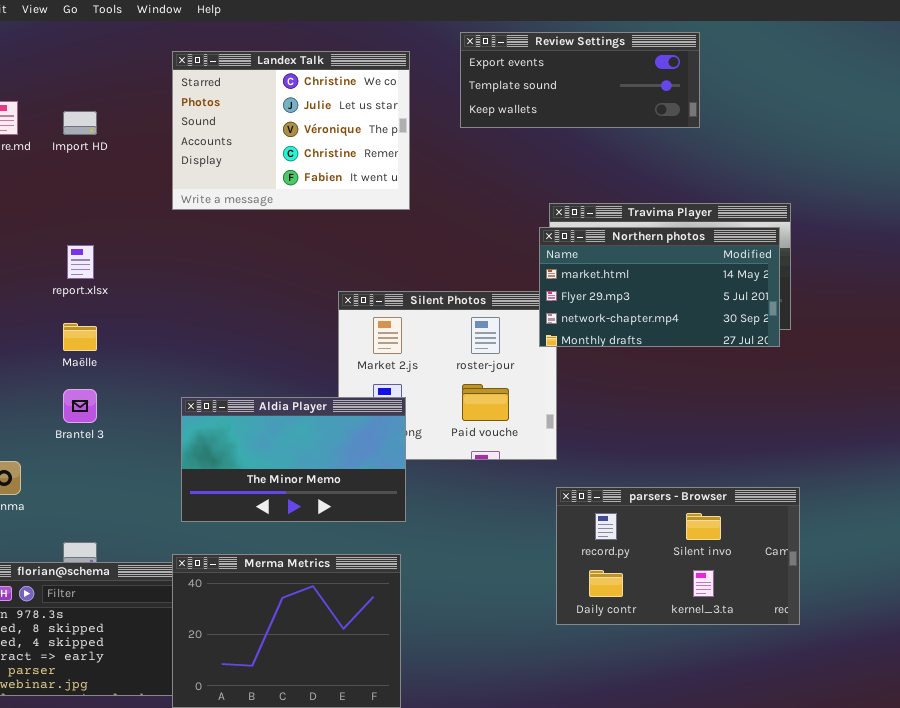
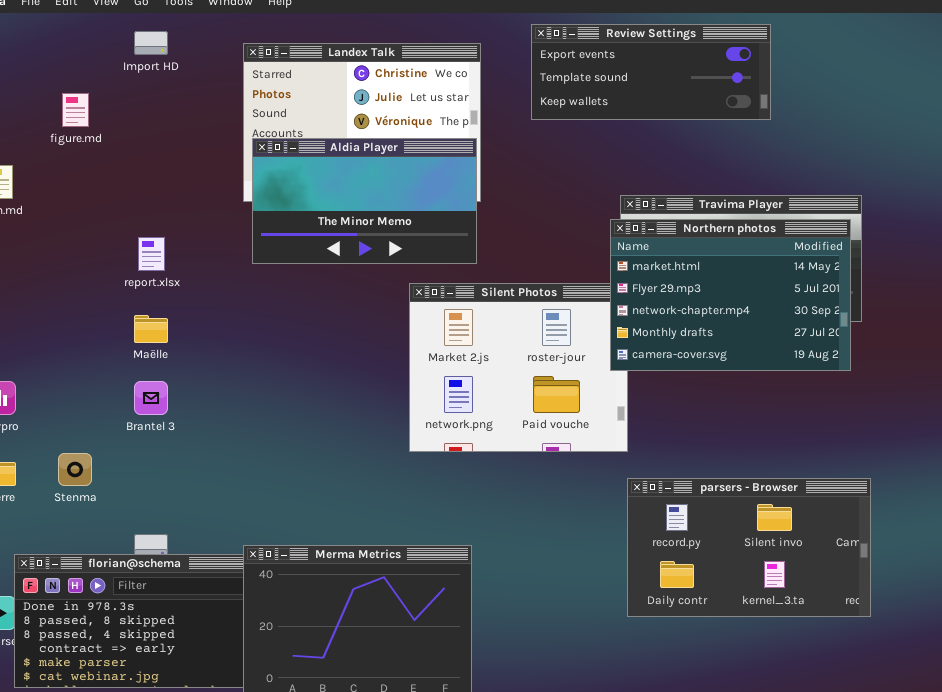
Import HD: [63,111,97,135] -> [134,31,168,55], moved
Northern photos: [539,227,780,347] -> [610,219,851,371], resized
Aldia Player: [181,397,406,522] -> [252,138,477,264], moved

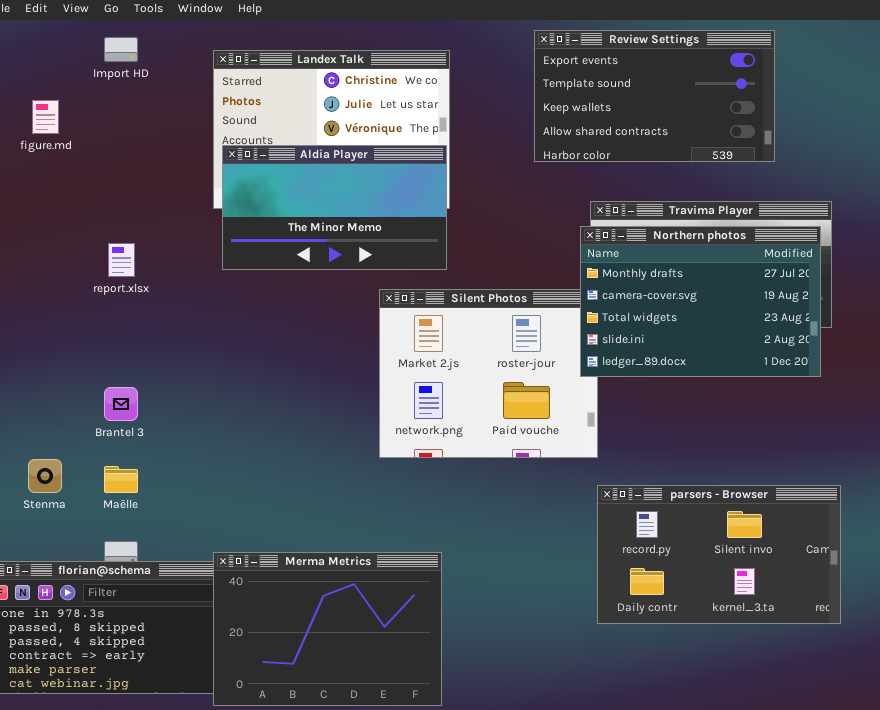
Review Settings: [531,24,771,120] -> [534,30,775,162], moved, resized
Northern photos: [610,219,851,371] -> [580,226,821,377], scrolled down 3 rows
Maëlle: [134,315,168,343] -> [104,466,138,493], moved

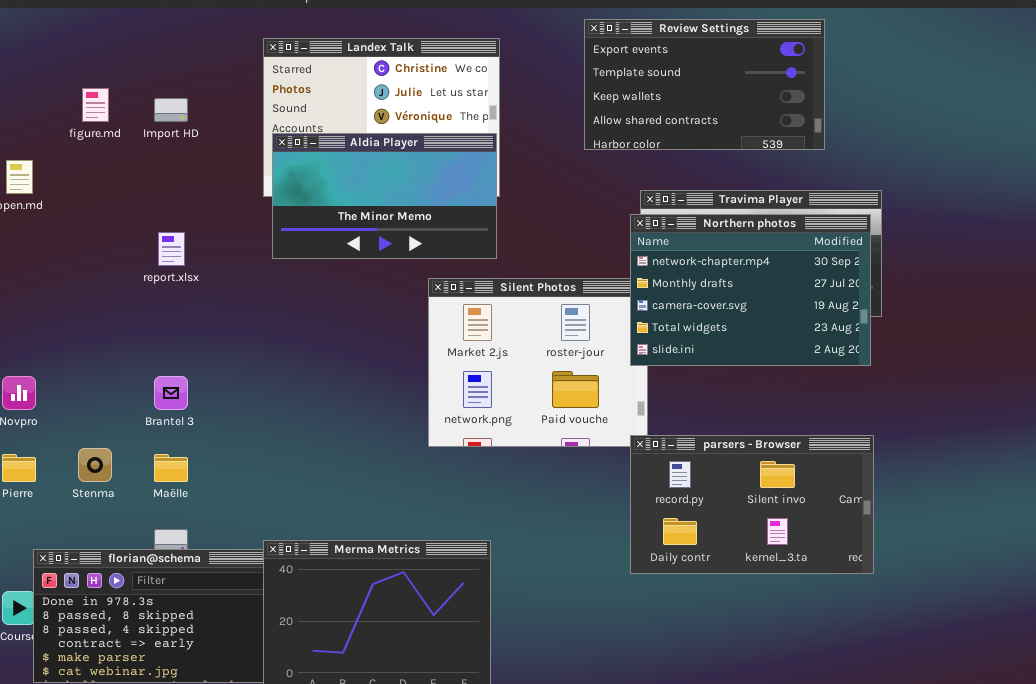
Import HD: [104,37,138,62] -> [154,98,188,122], moved
Northern photos: [580,226,821,377] -> [630,214,871,366], scrolled up 1 row
parsers - Browser: [597,485,841,624] -> [630,435,874,574], moved

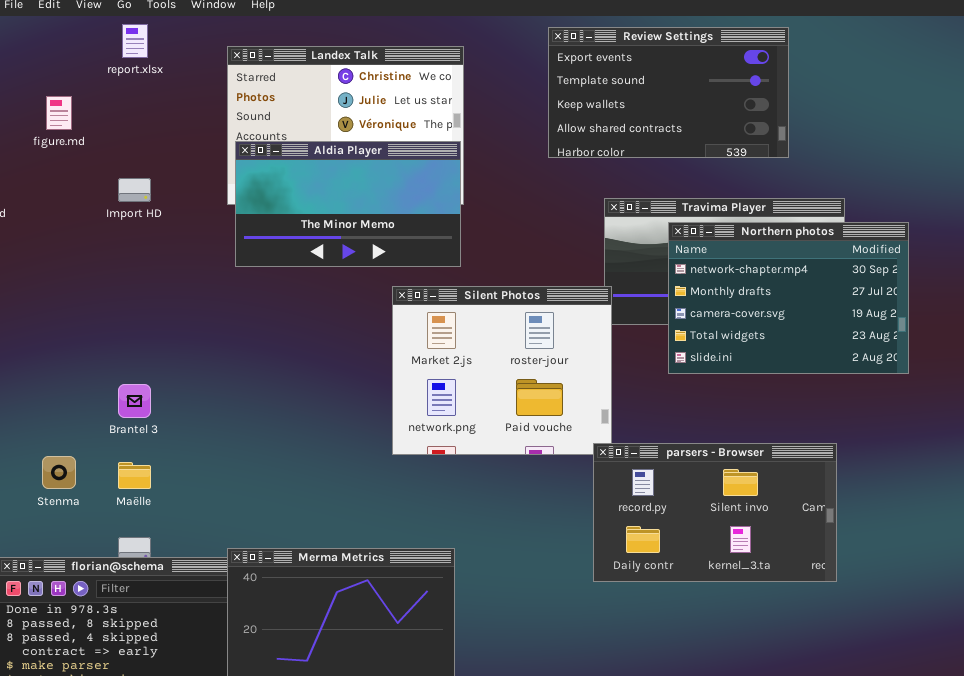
Import HD: [154,98,188,122] -> [118,178,151,202], moved
Northern photos: [630,214,871,366] -> [668,222,909,374], moved
report.xlsx: [158,232,185,266] -> [122,24,148,58], moved

